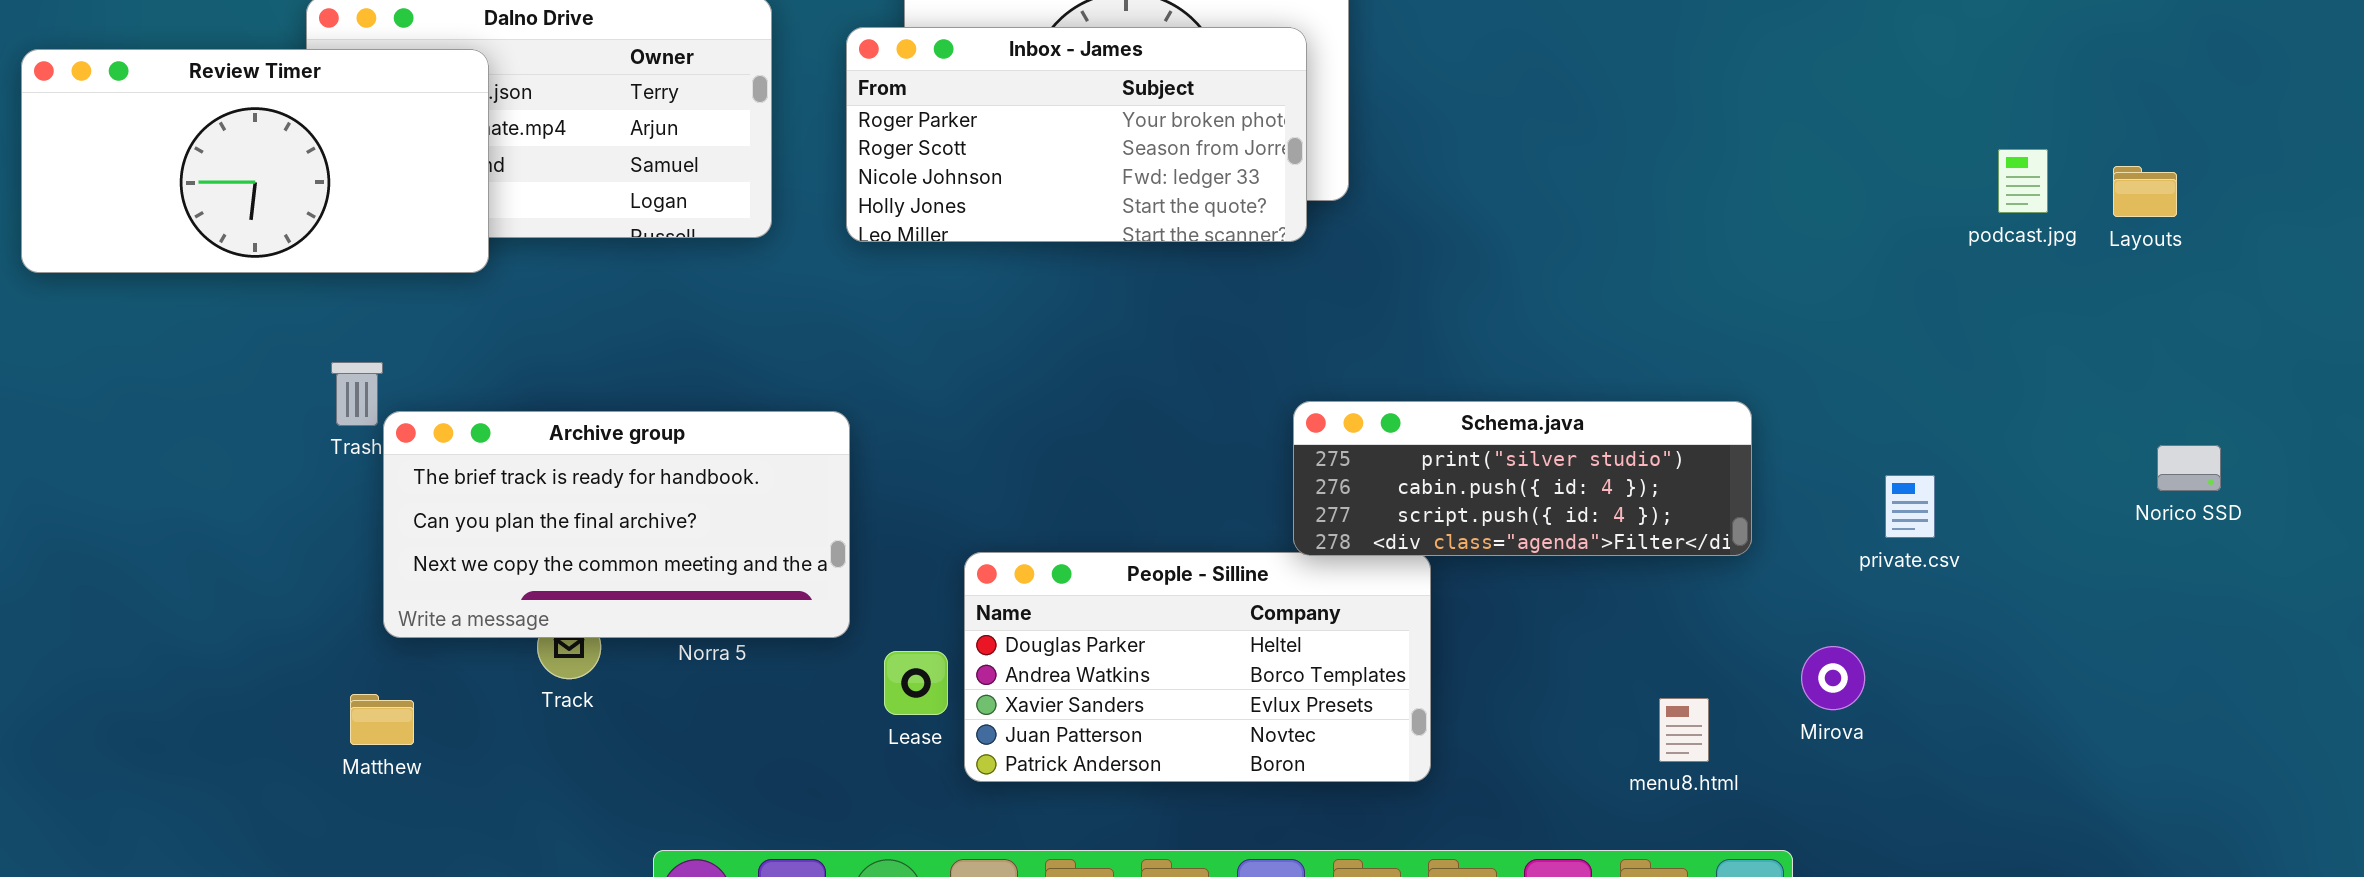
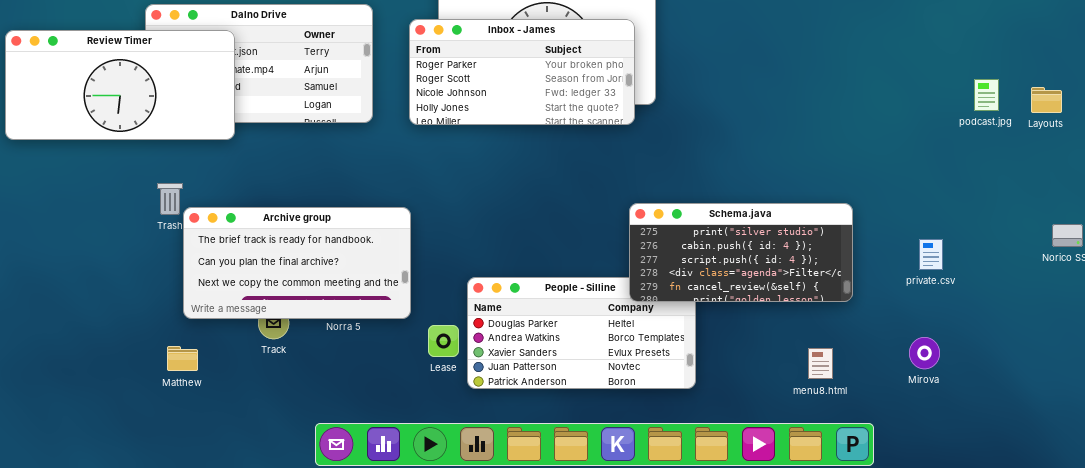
Schema.java: [1293,401,1752,556] -> [629,203,853,302], resized
Mirova: [1801,646,1865,710] -> [909,337,940,369], moved

